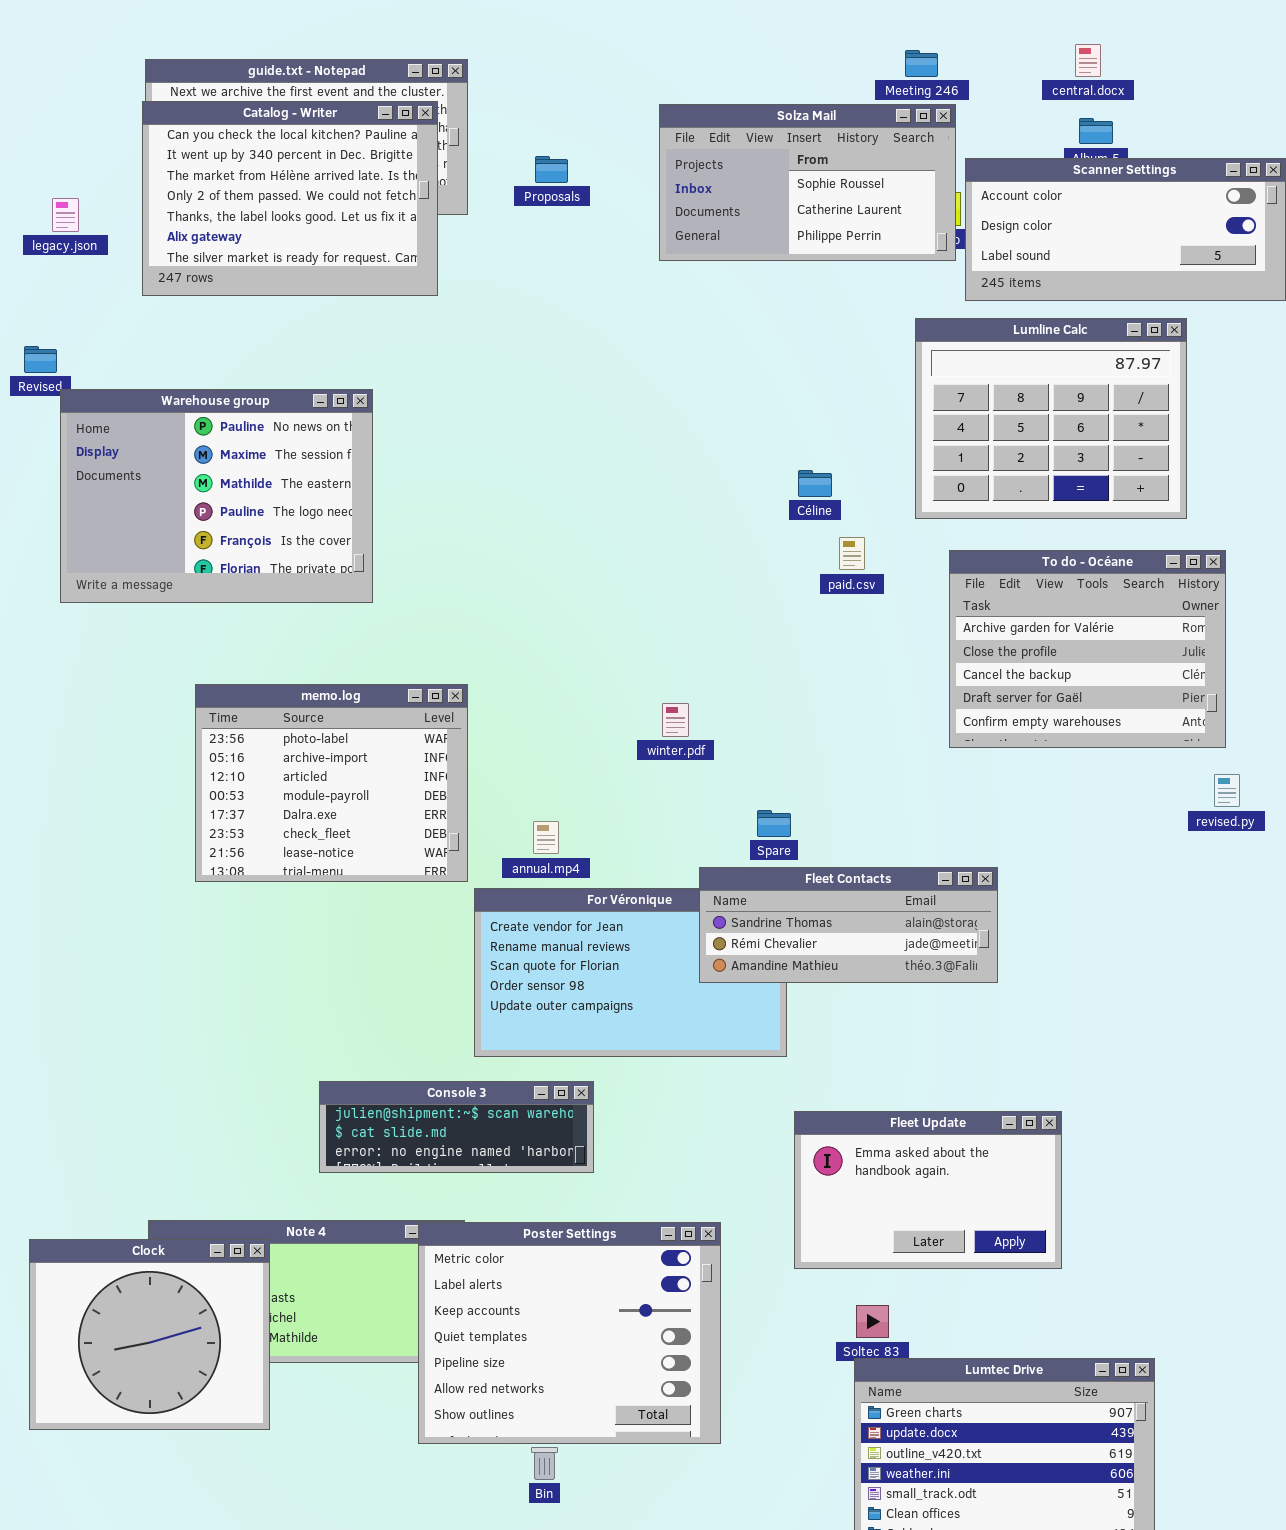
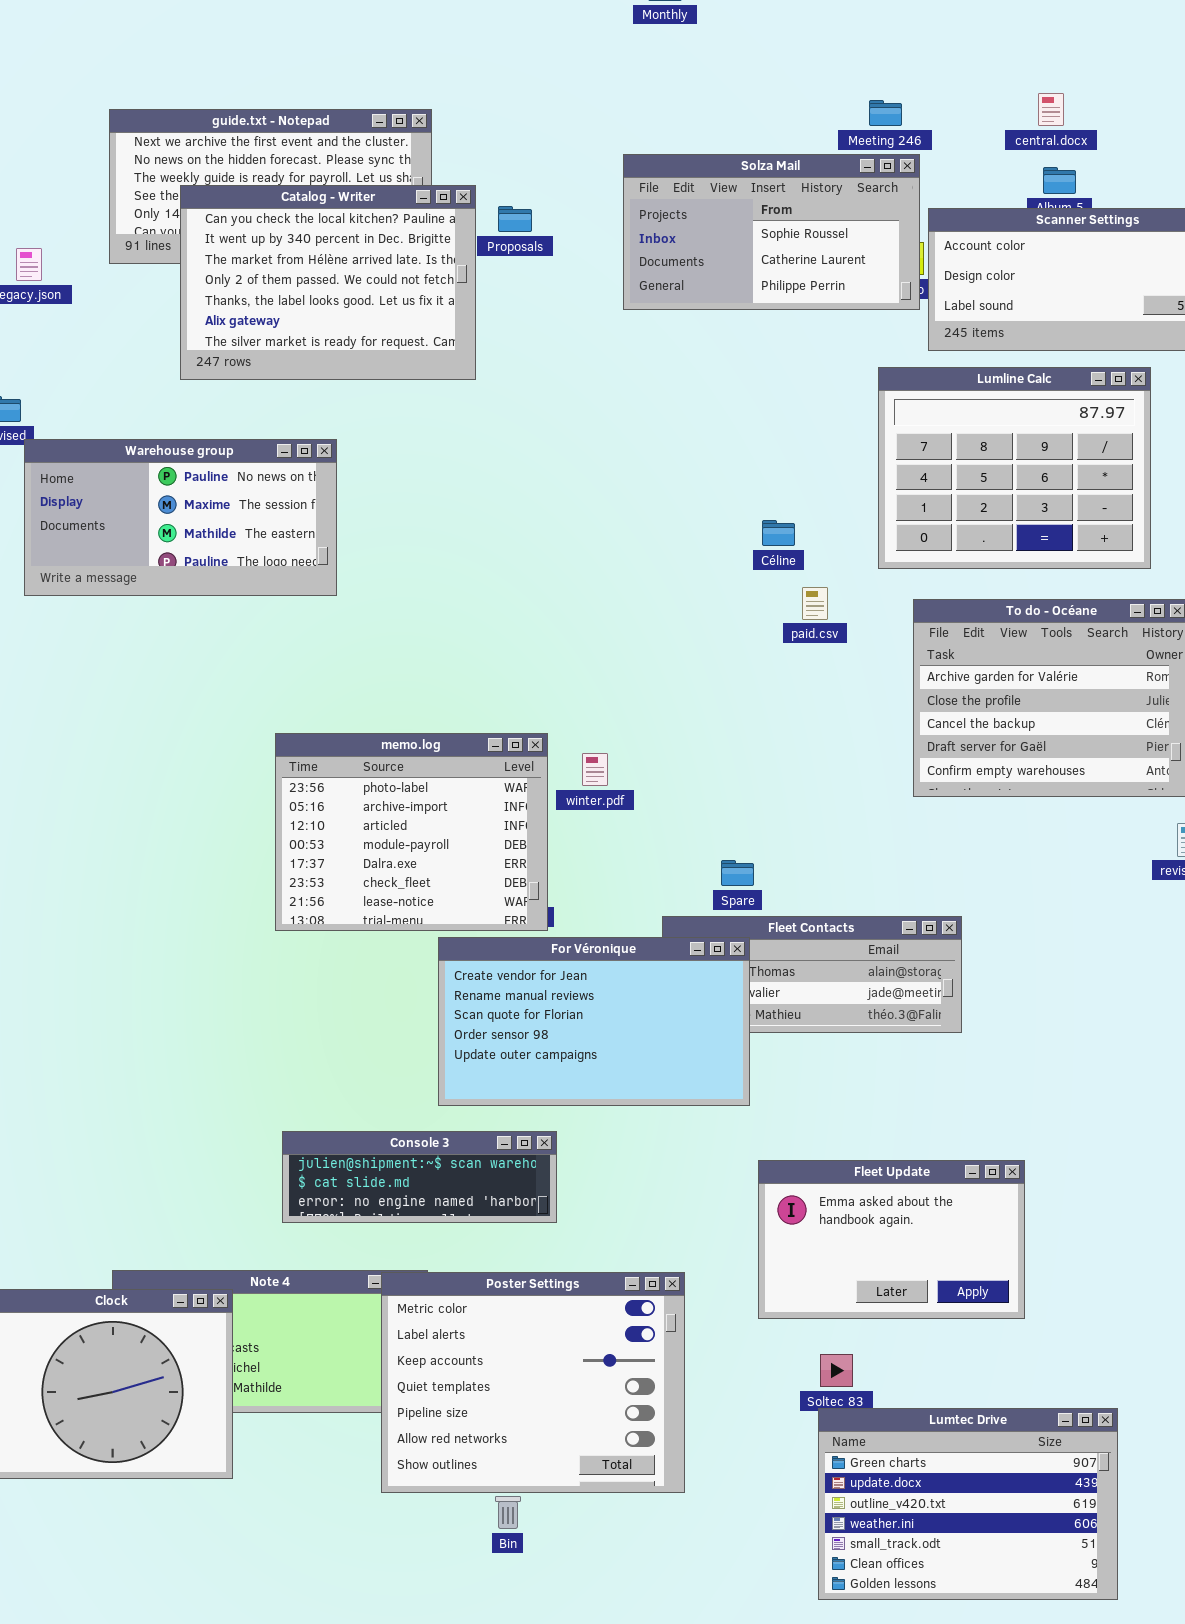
Catalog - Writer: [142,101,438,296] -> [180,185,476,380], moved
Warehouse group: [60,389,373,603] -> [24,439,337,596], resized
memo.log: [195,684,468,882] -> [275,733,548,931], moved
winter.pdf: [662,703,689,737] -> [582,753,608,786], moved
For Véronique: [474,888,787,1057] -> [438,937,750,1106], raised

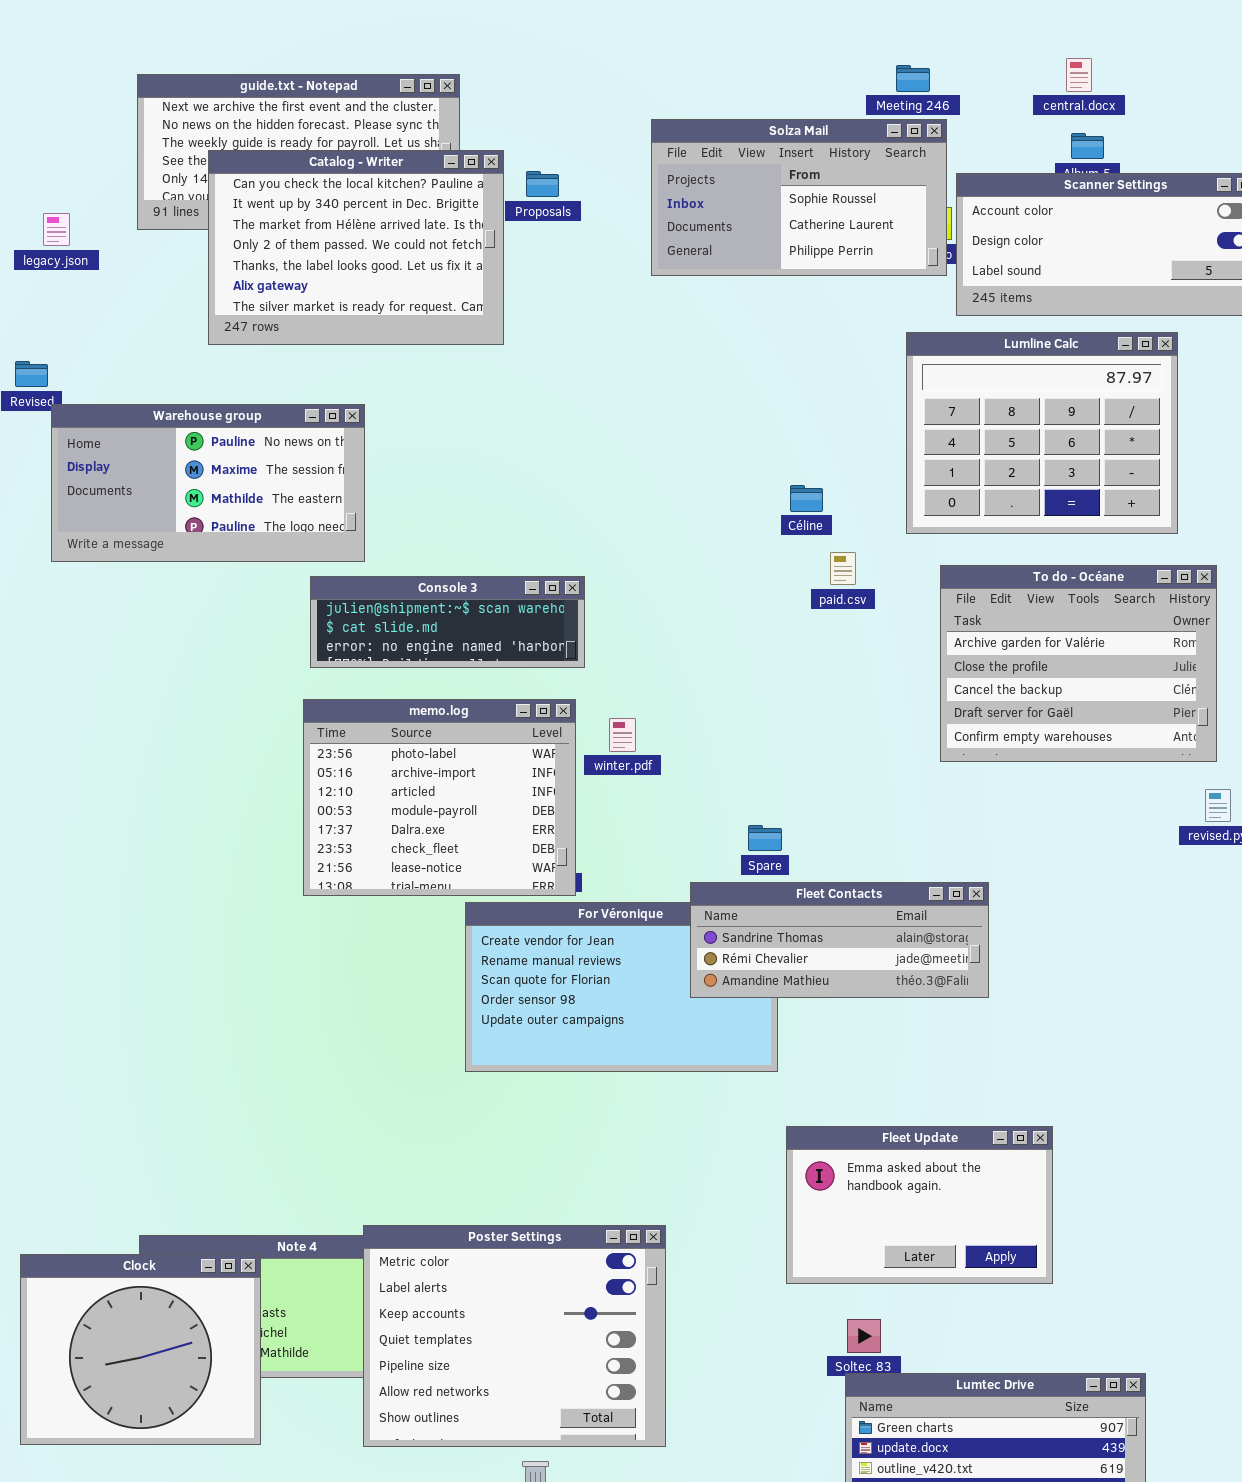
Fleet Contacts: [662,916,962,1033] -> [690,882,989,998], raised
Console 3: [282,1131,557,1223] -> [310,576,585,668], moved
Poster Settings: [381,1272,685,1493] -> [363,1225,666,1447], moved

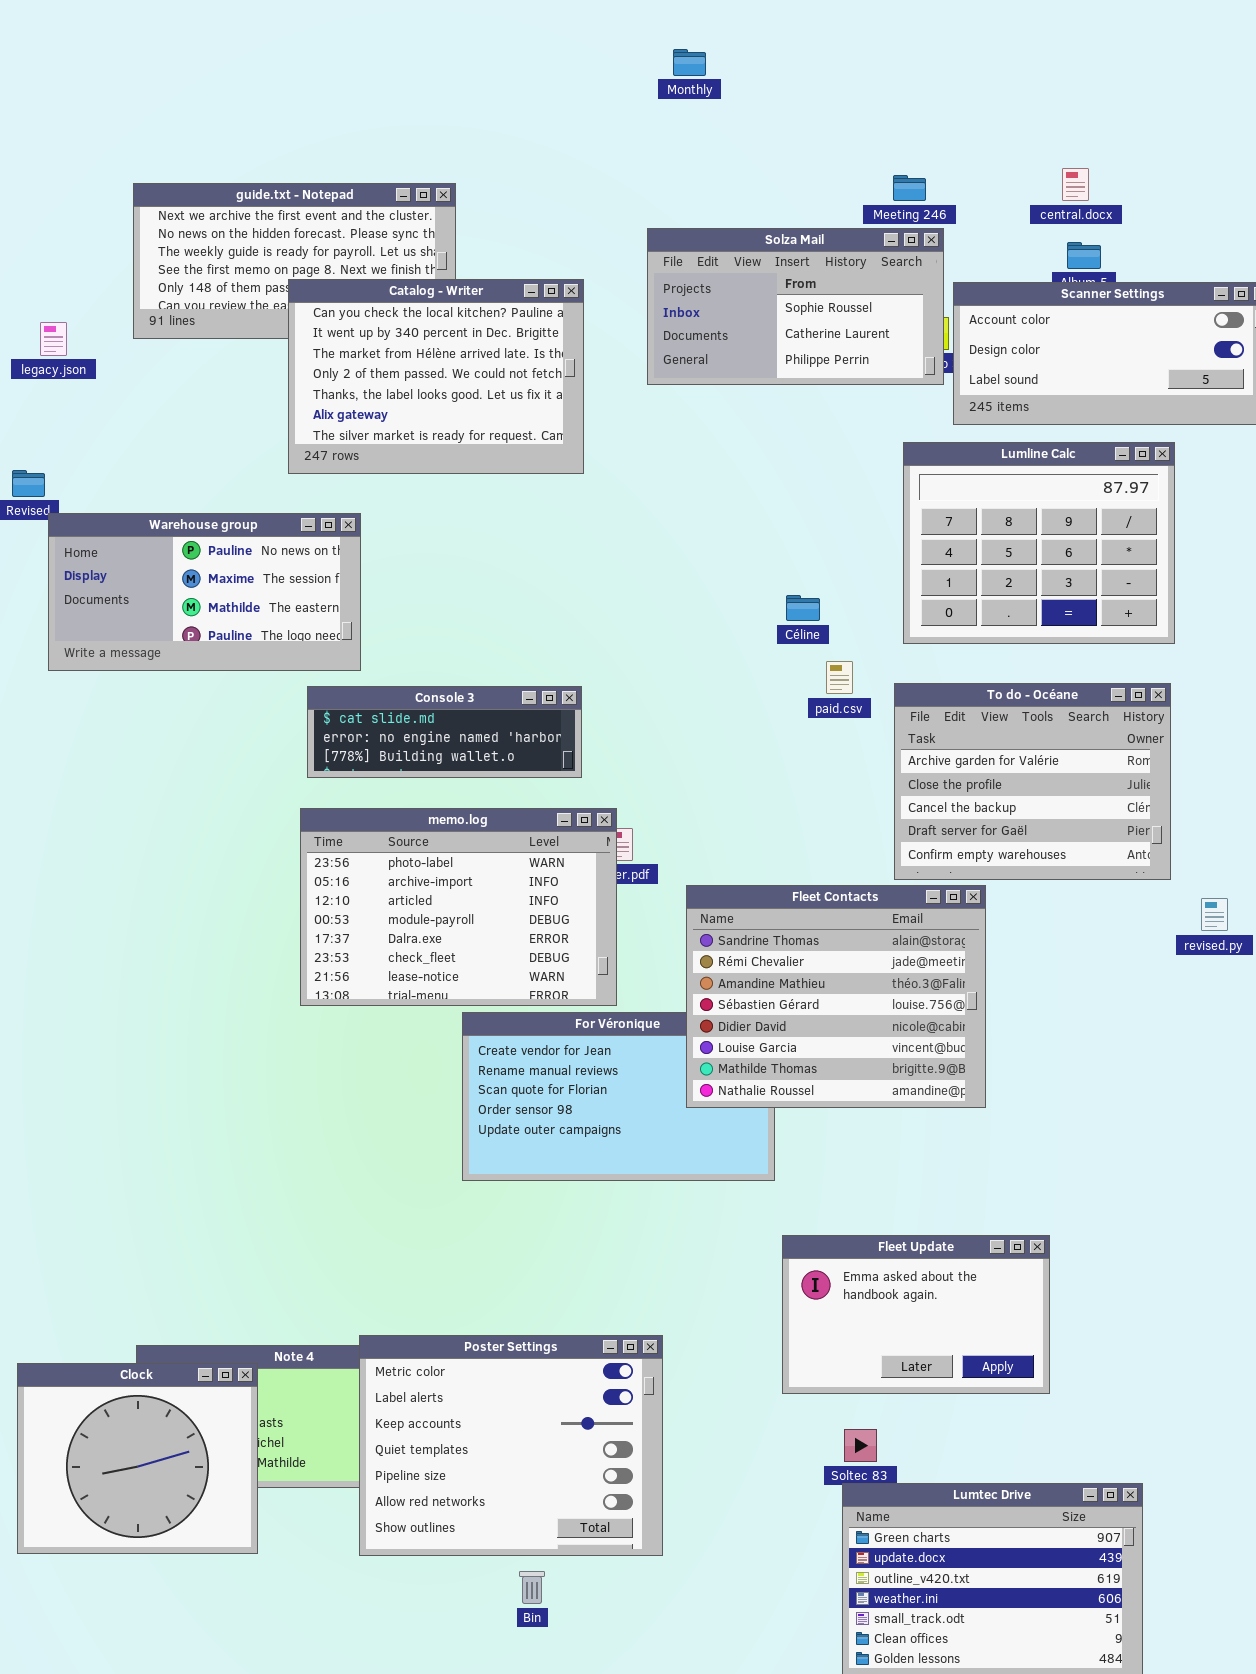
Catalog - Writer: [208,150,504,345] -> [288,279,584,474], moved
To do - Océane: [940,565,1217,762] -> [894,683,1171,880], moved
Console 3: [310,576,585,668] -> [307,686,582,778], scrolled down 1 row
memo.log: [303,699,576,896] -> [300,808,617,1006], resized
Fleet Contacts: [690,882,989,998] -> [686,885,986,1108], resized

